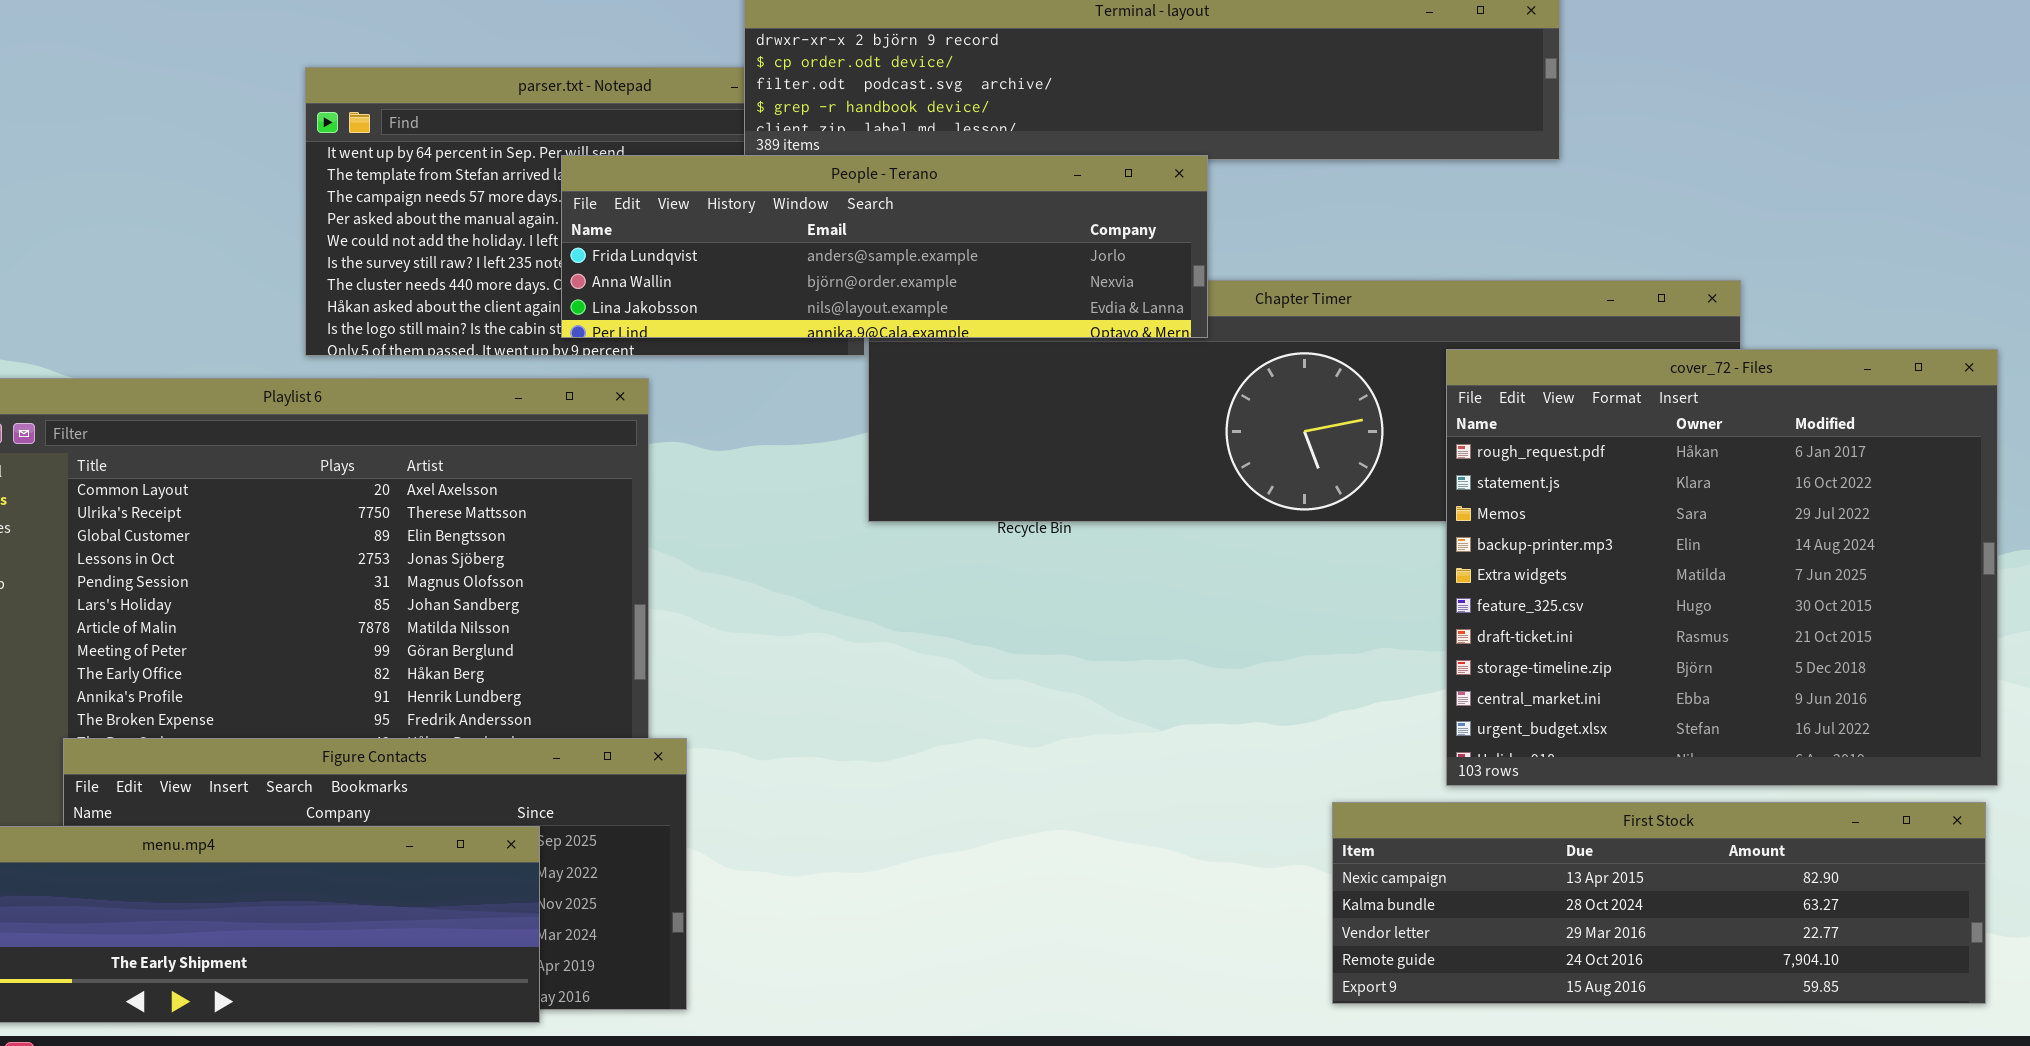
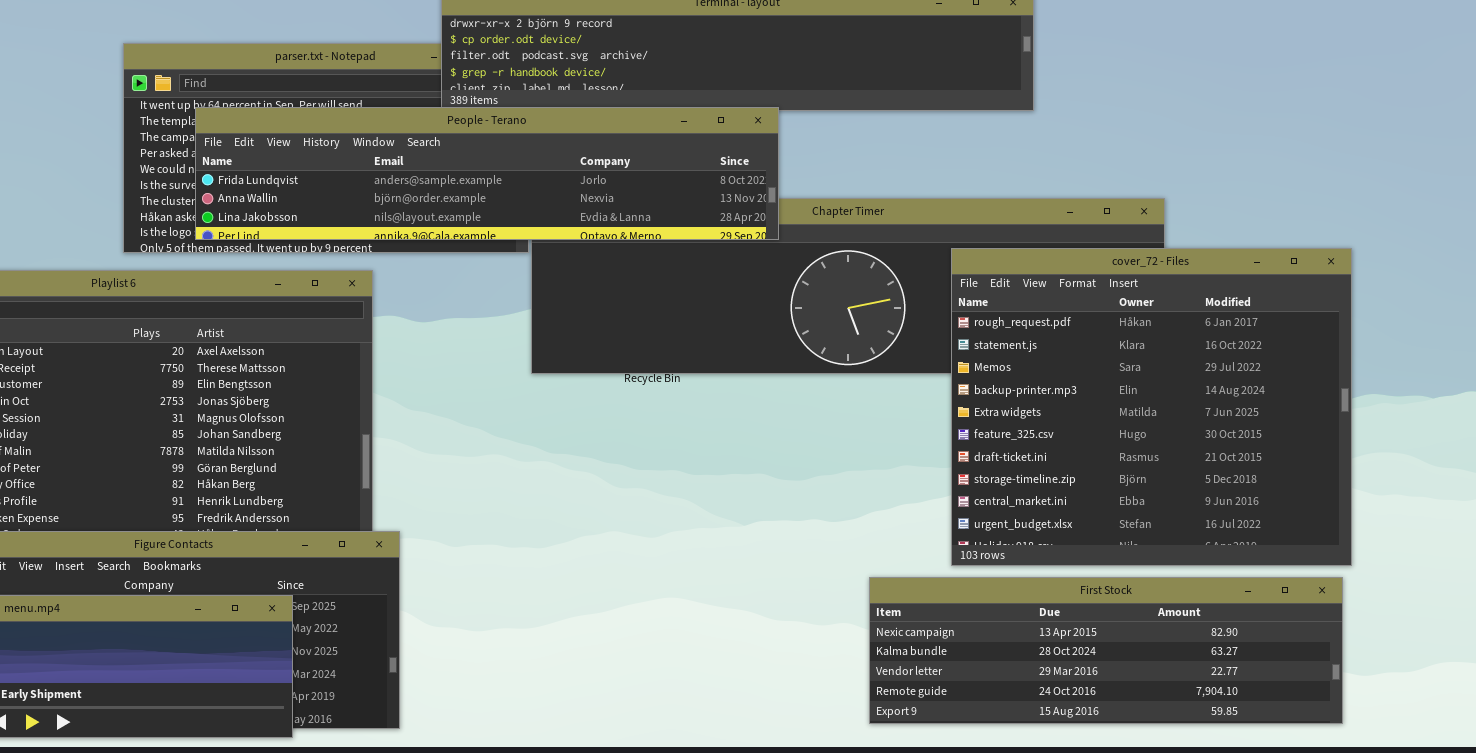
People - Terano: [561,155,1208,338] -> [195,107,779,240], resized

